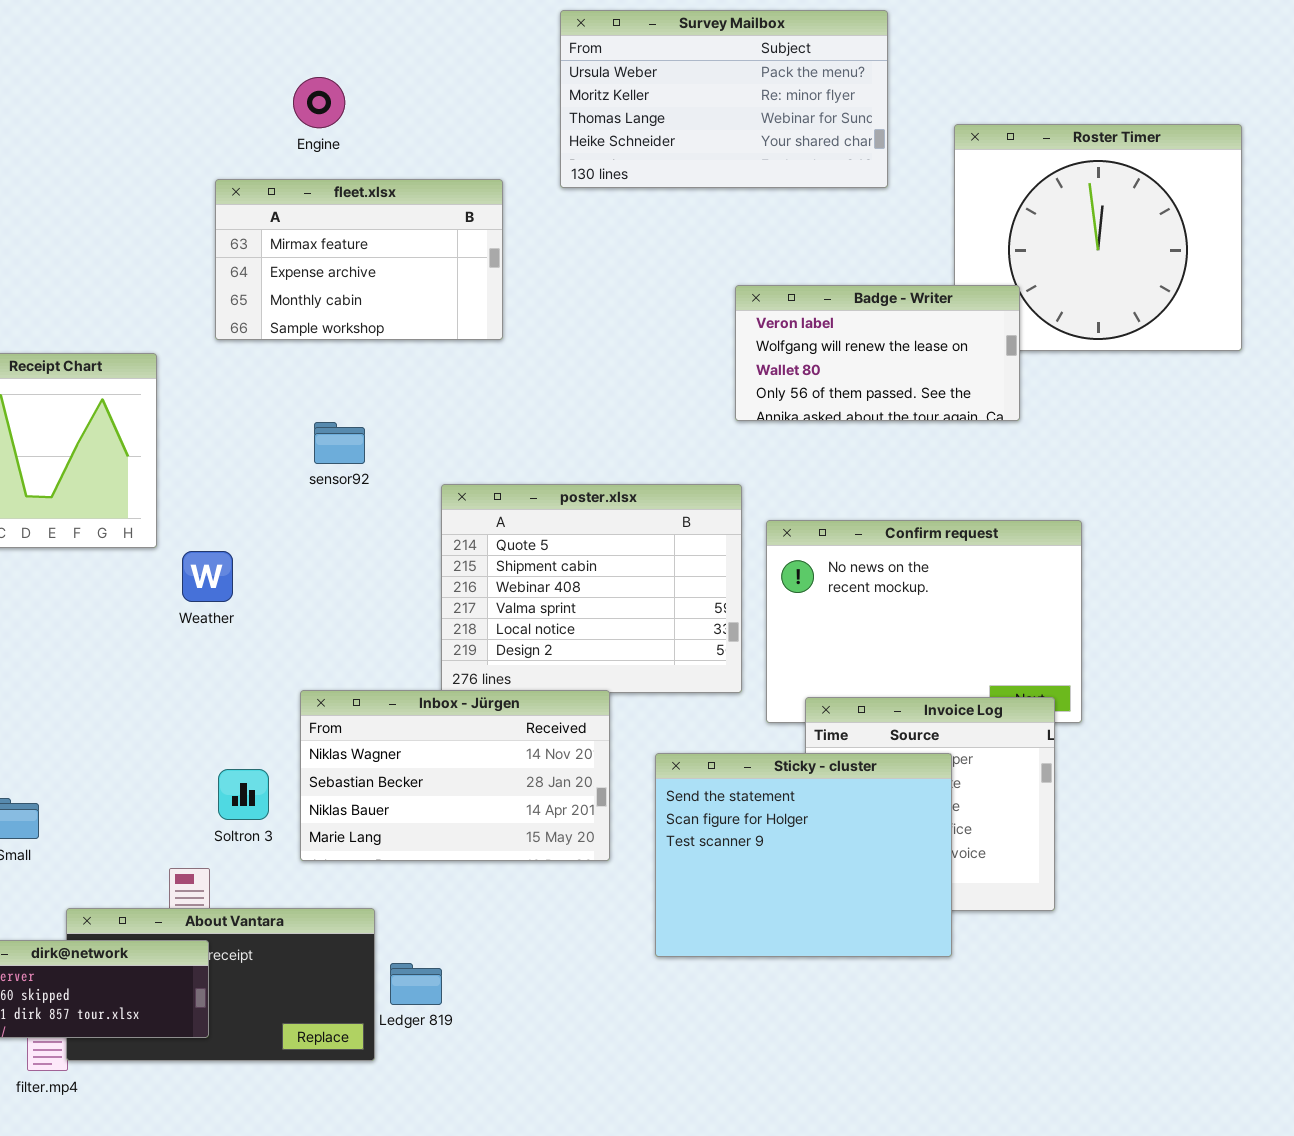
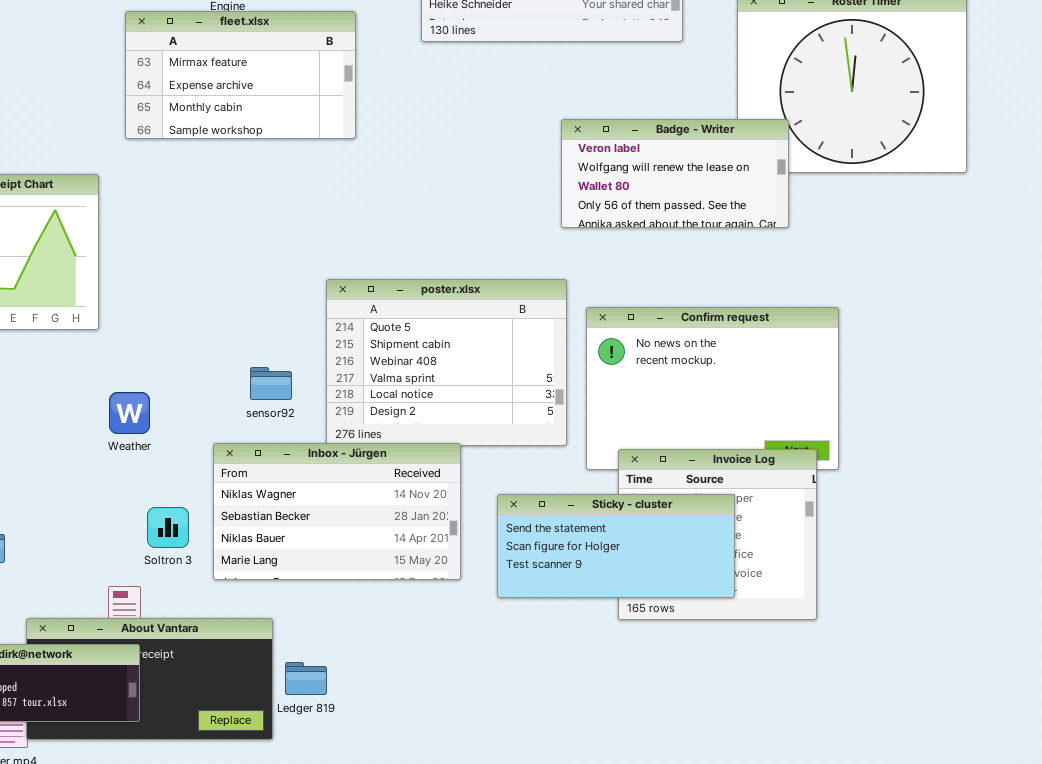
fleet.xlsx: [215,179,503,340] -> [125,11,356,139], moved
sensor92: [314,422,365,464] -> [250,367,292,400], moved
Weather: [182,551,233,602] -> [109,392,150,434], moved
Sticky - cluster: [655,753,952,957] -> [497,494,735,598], resized

